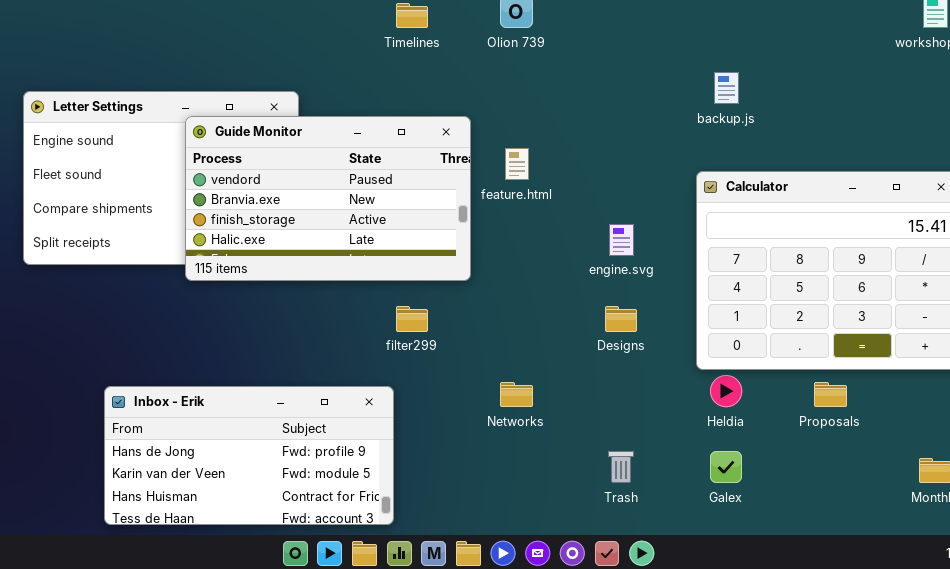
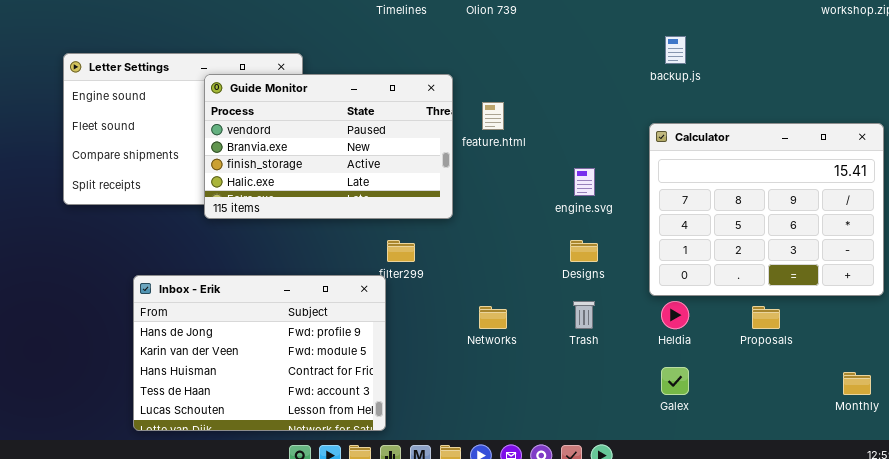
Inbox - Erik: [104,386,394,525] -> [133,275,386,431], resized
Trash: [608,451,634,483] -> [573,301,595,329], moved

